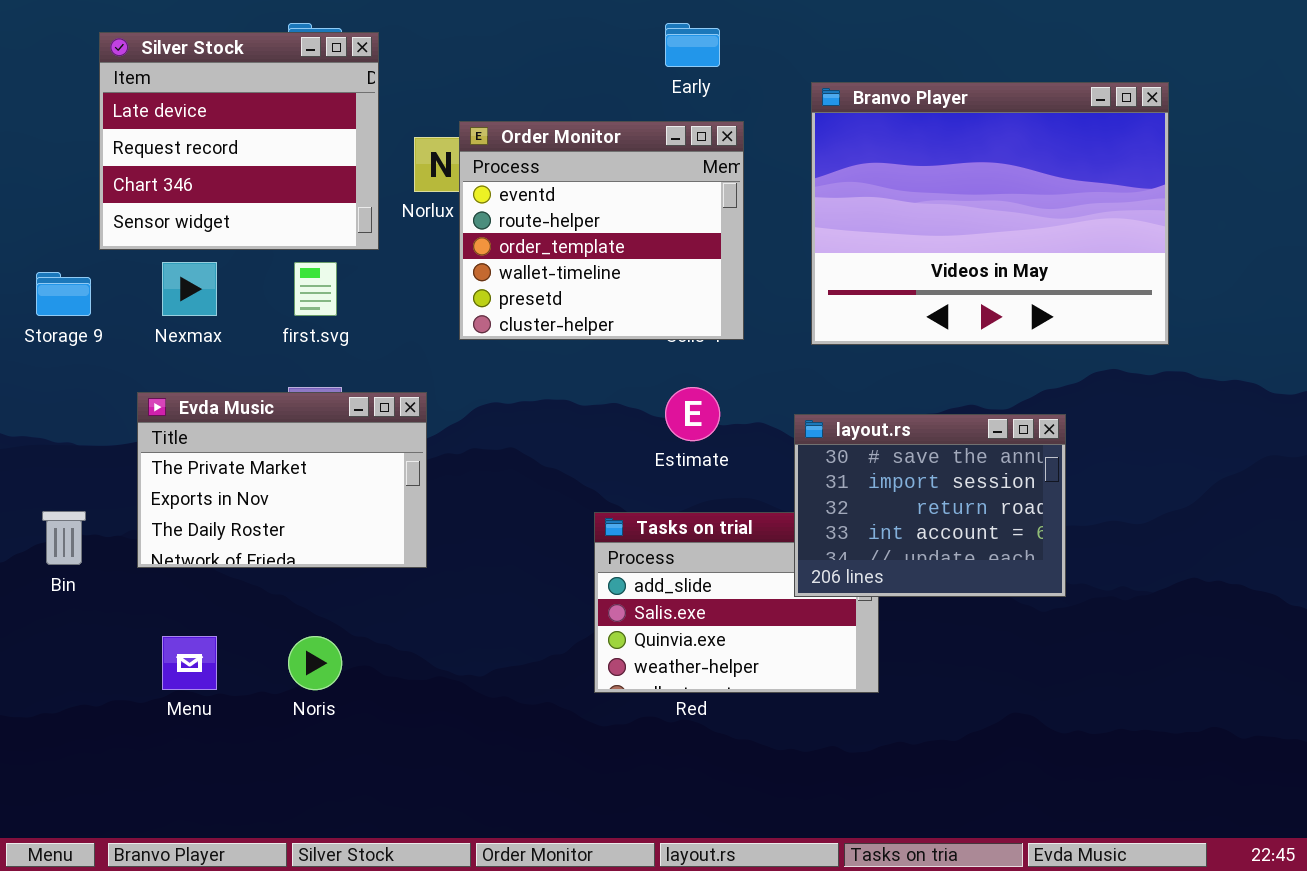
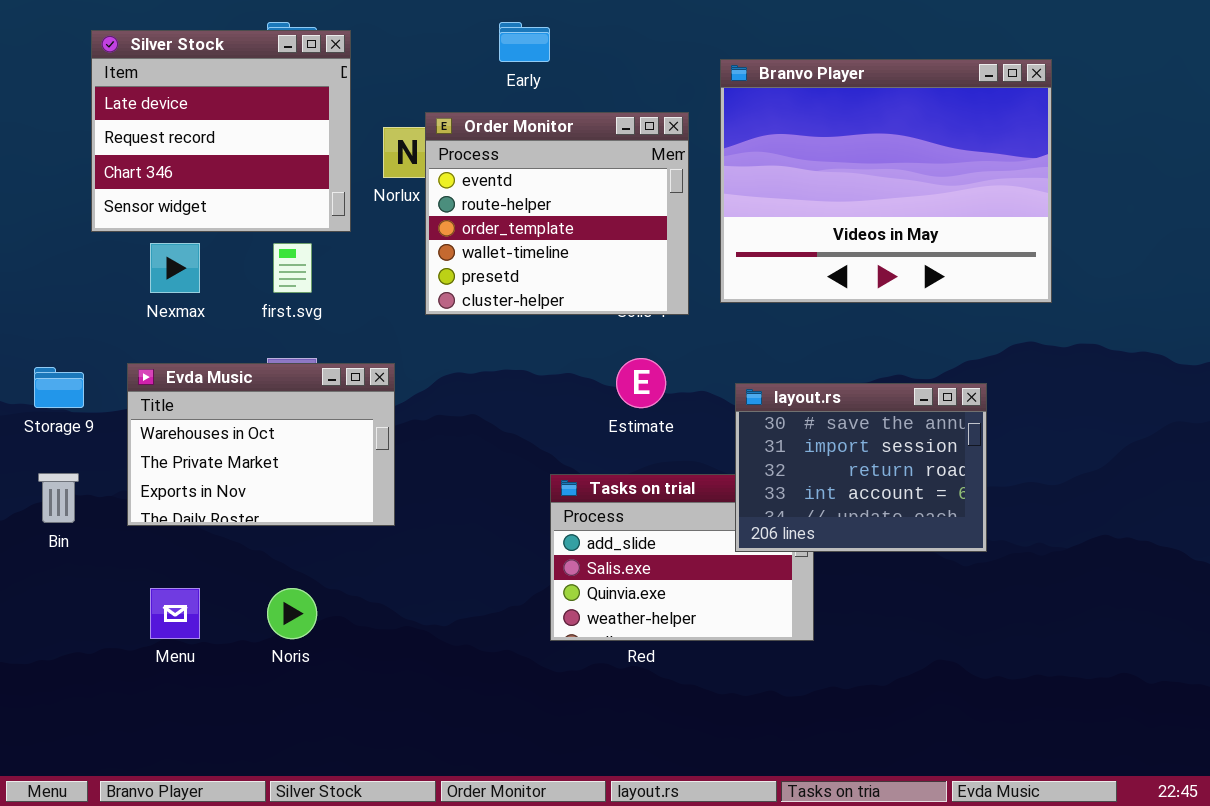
Early: [665,23,720,67] -> [499,22,550,62], moved
Branvo Player: [811,82,1169,345] -> [720,59,1052,303], moved
Storage 9: [36,272,91,316] -> [34,367,84,408], moved
Evda Music: [137,392,427,568] -> [127,363,395,526], scrolled up 1 row

